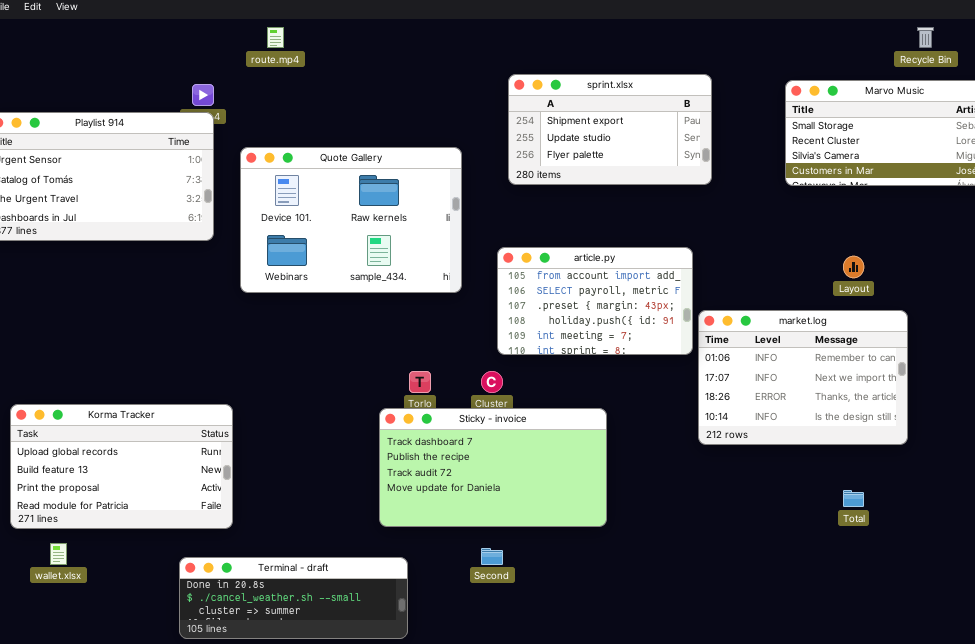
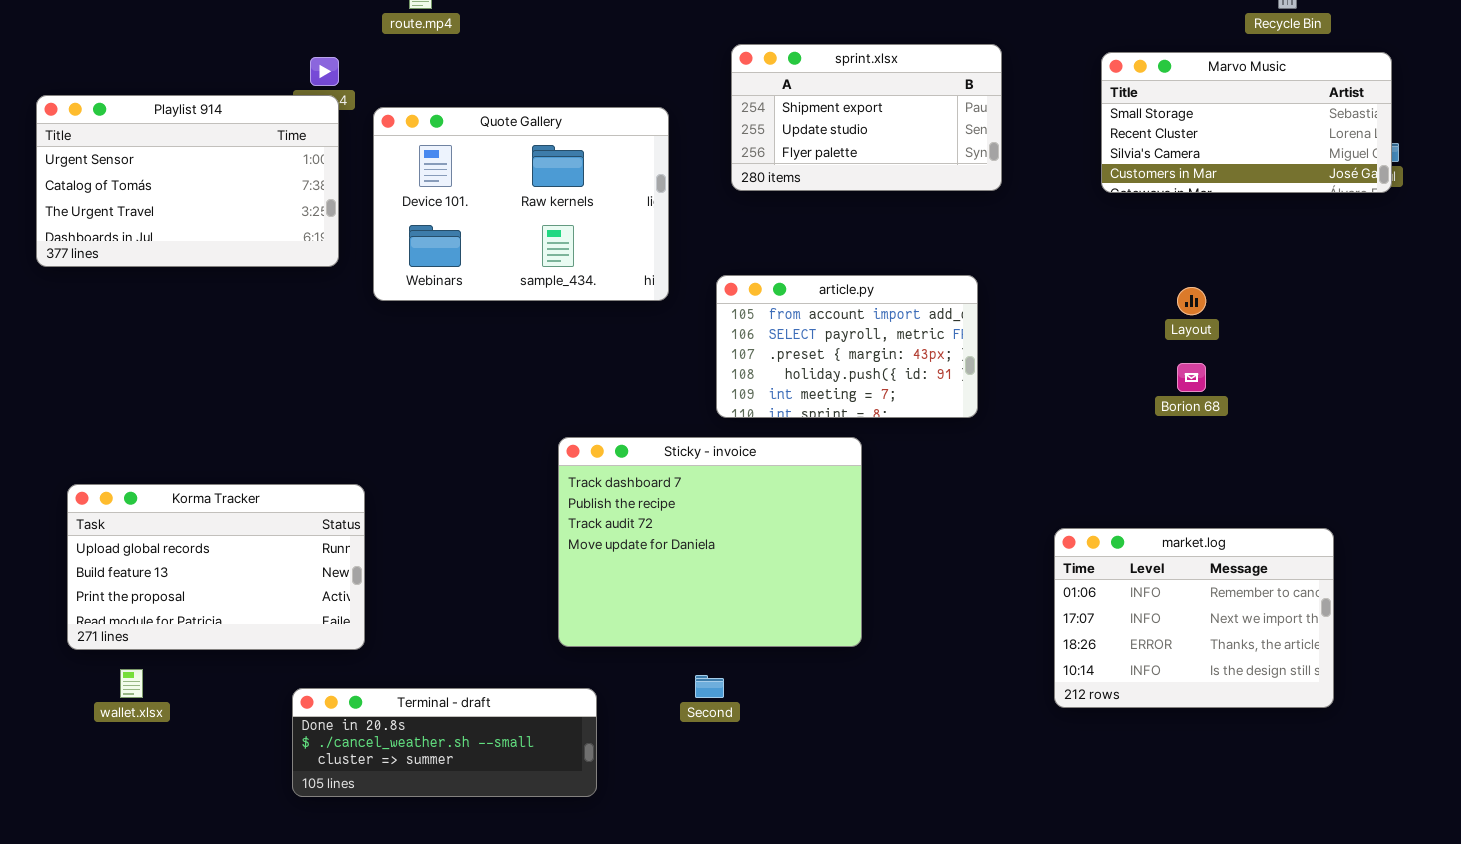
Quote Gallery: [240,147,462,293] -> [373,107,669,301], moved
market.log: [698,310,908,445] -> [1054,528,1334,708], moved
Sticky - invoice: [379,408,607,527] -> [558,437,862,647], resized

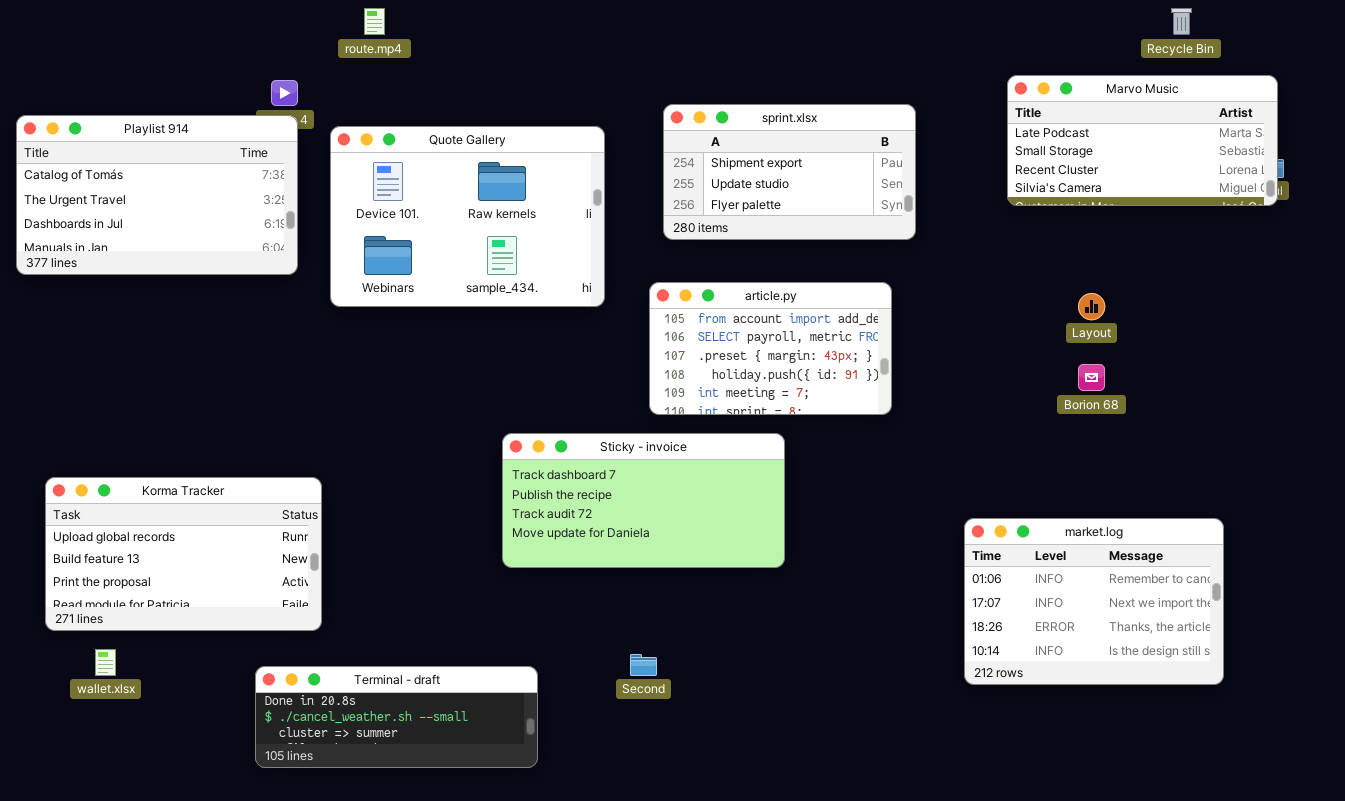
sprint.xlsx: [731,44,1002,191] -> [663,104,916,240], moved
Marvo Music: [1101,52,1392,193] -> [1007,75,1278,206], scrolled up 1 row
Playlist 914: [36,95,339,267] -> [16,115,298,275], scrolled down 1 row
Sticky - invoice: [558,437,862,647] -> [502,433,785,568], resized

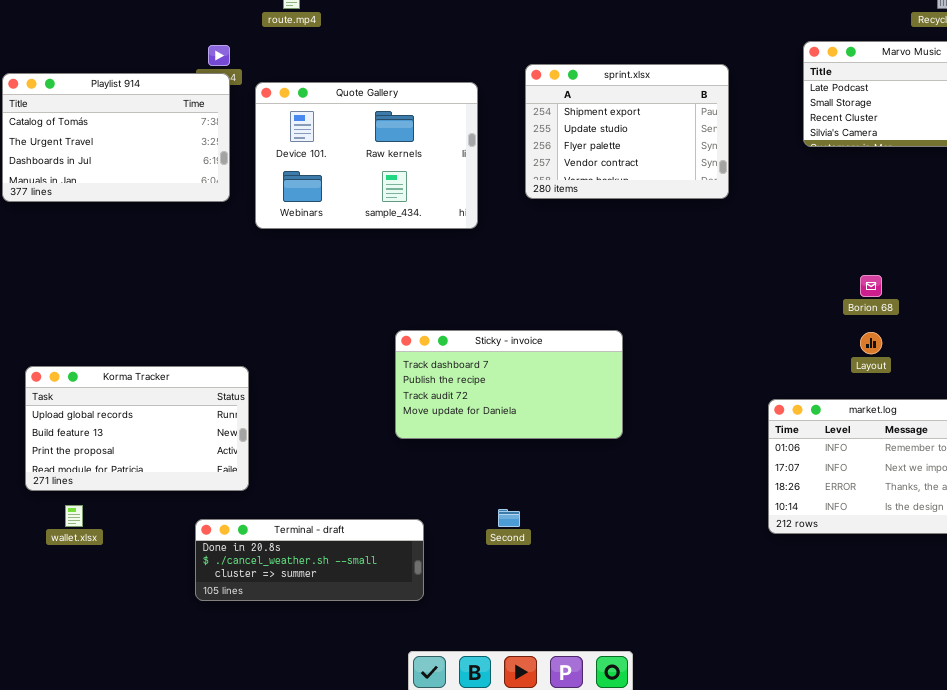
sprint.xlsx: [663,104,916,240] -> [525,64,729,199], resized
article.py: [649,282,892,415] -> none, closed
Layout: [1078,293,1105,320] -> [860,332,882,354], moved

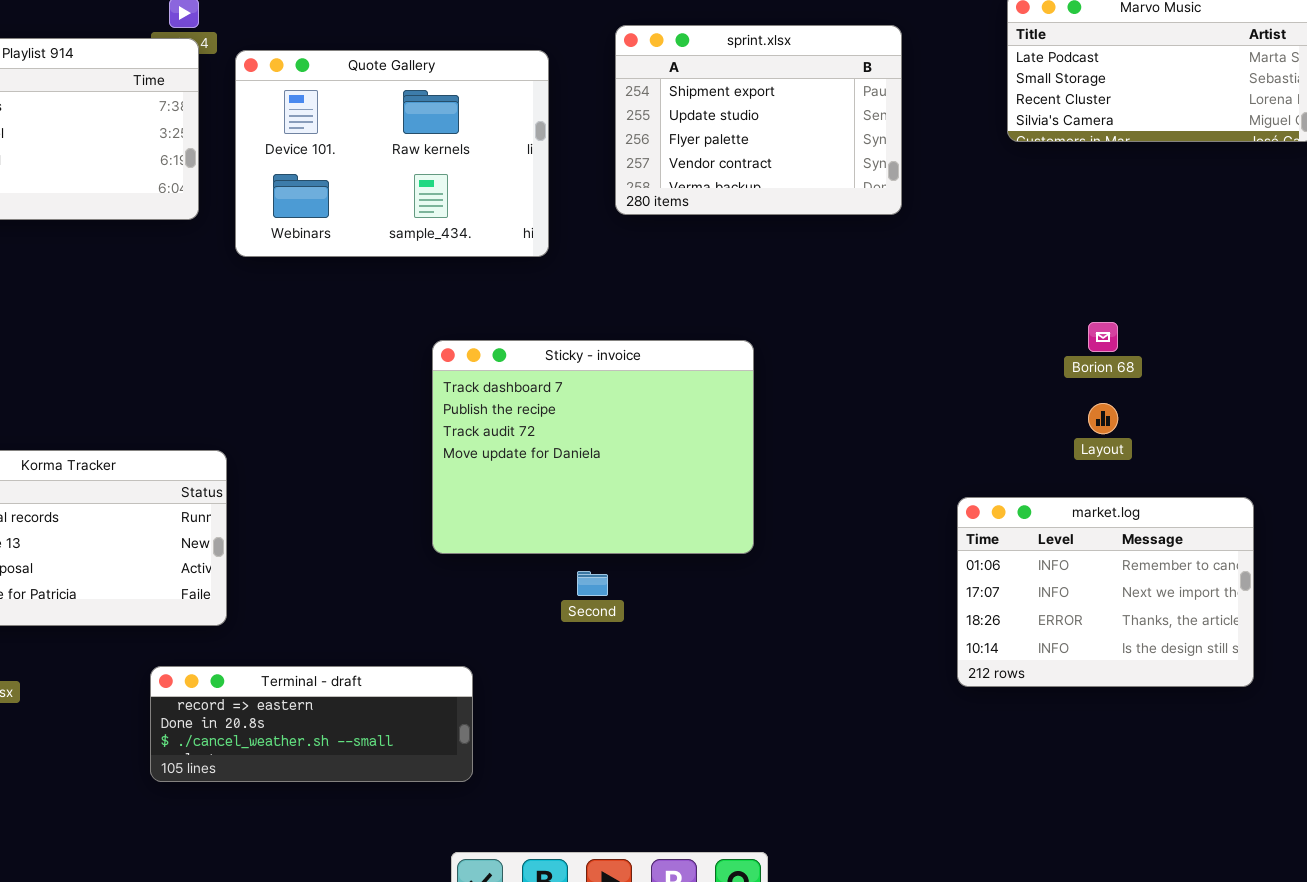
Sticky - invoice: [395,330,623,439] -> [432,340,754,554], resized
Second: [498,509,520,527] -> [577,571,608,596], moved
Terminal - draft: [195,519,424,601] -> [150,666,473,782], scrolled up 1 row

